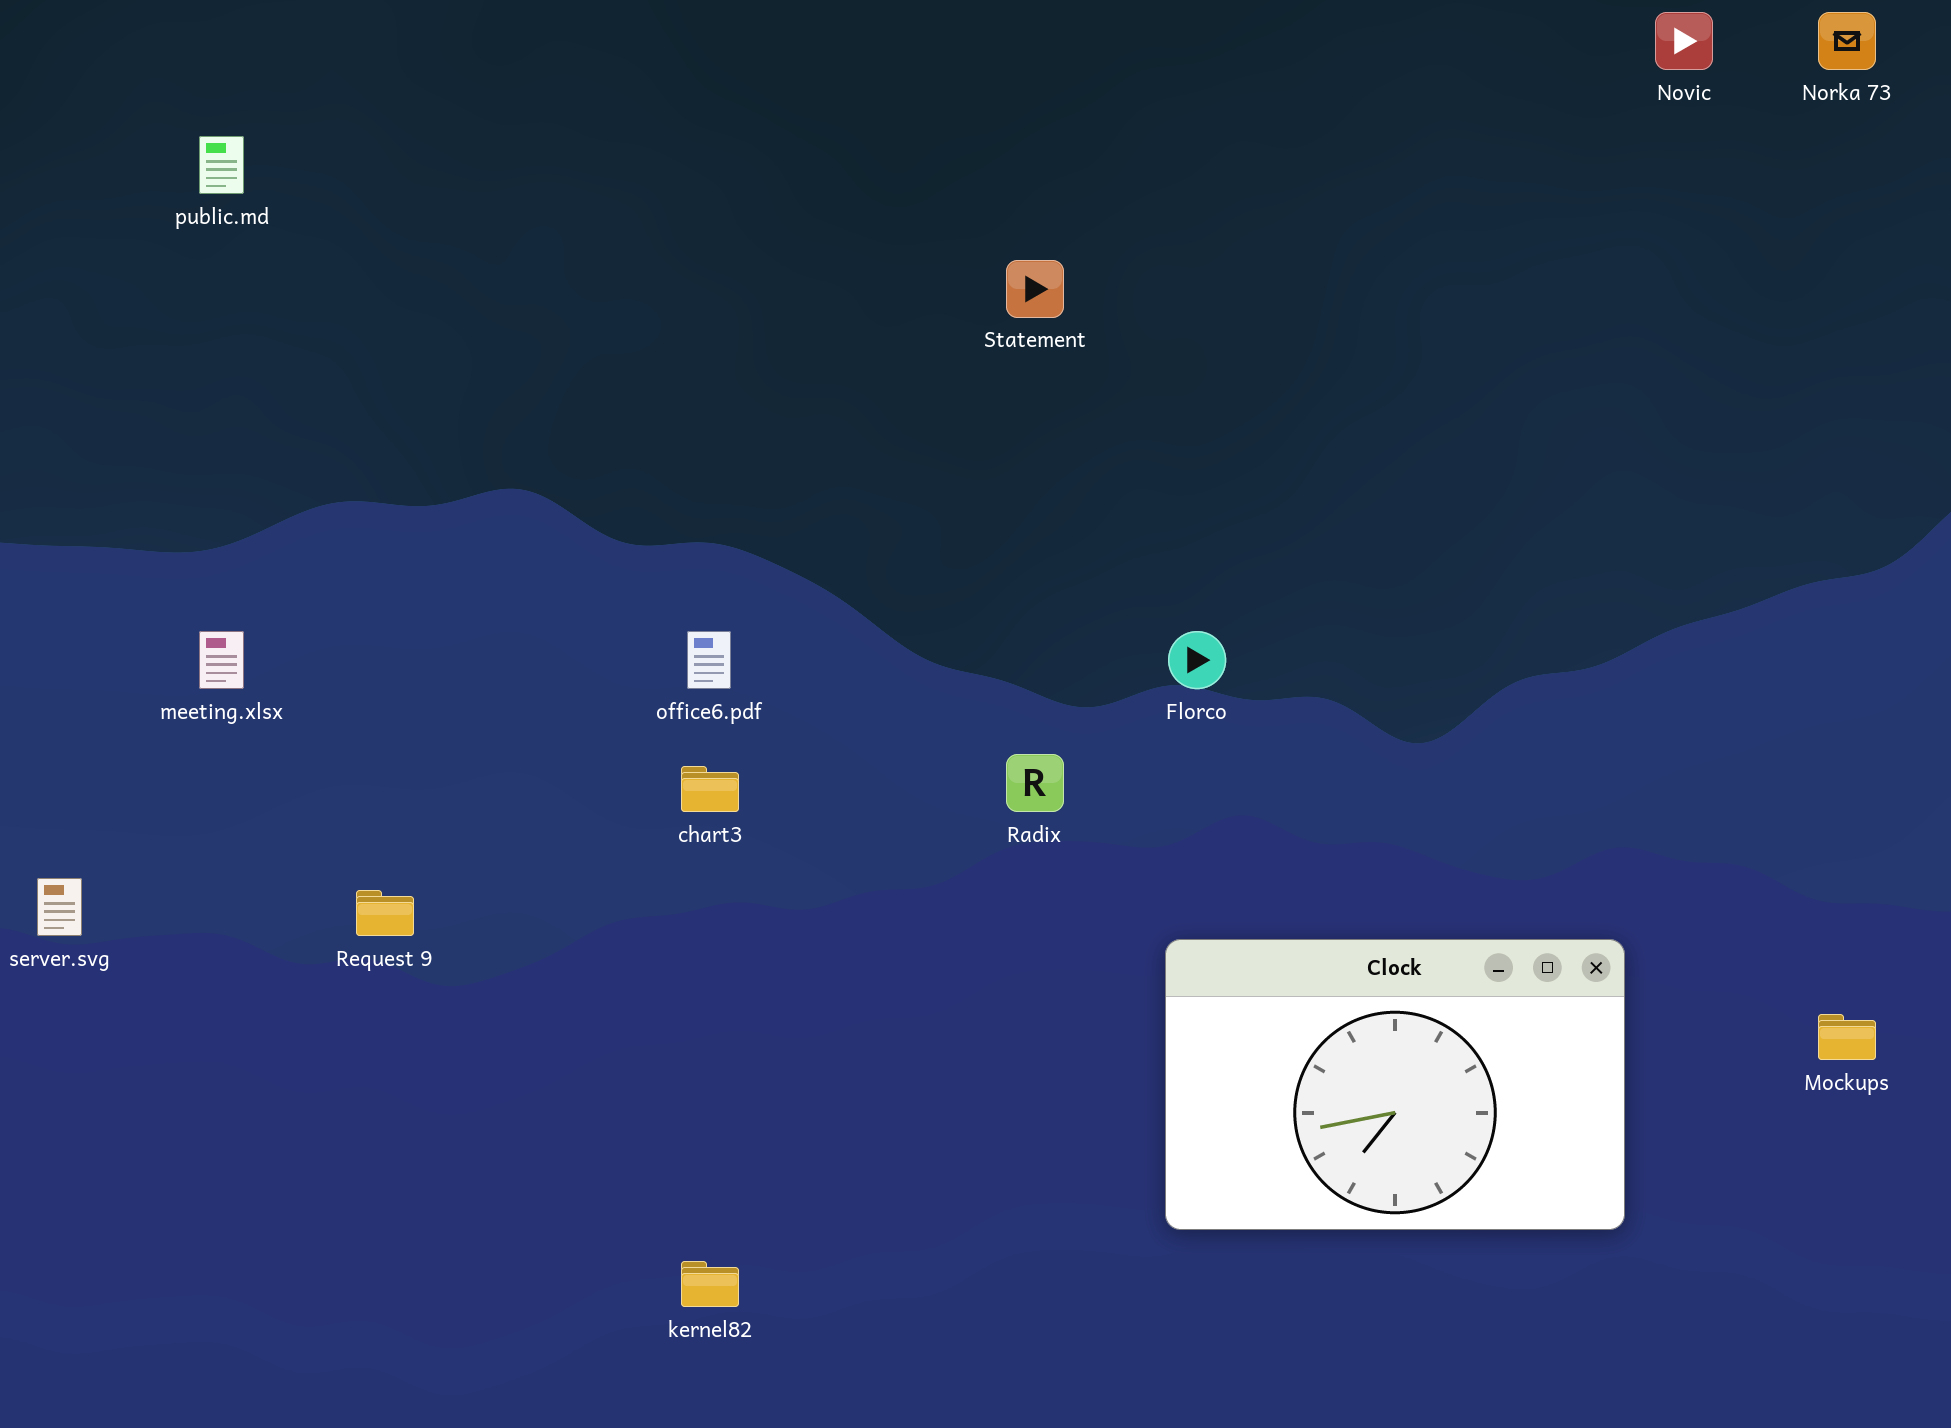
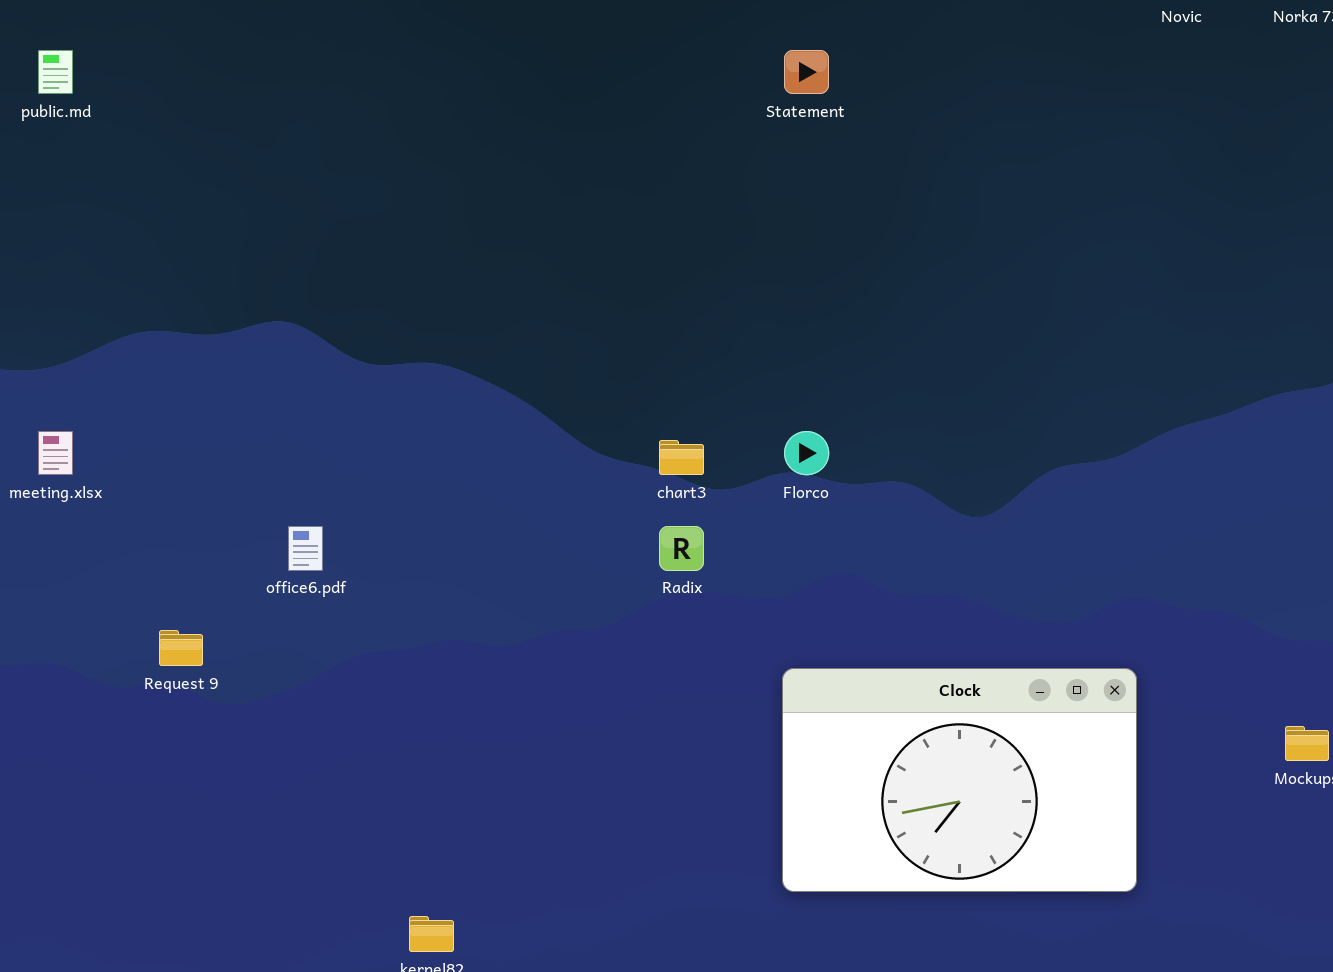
Statement: [1006,260,1064,318] -> [784,50,829,94], moved
office6.pdf: [687,631,731,689] -> [288,526,323,571], moved
chart3: [681,766,739,812] -> [659,440,704,475], moved

